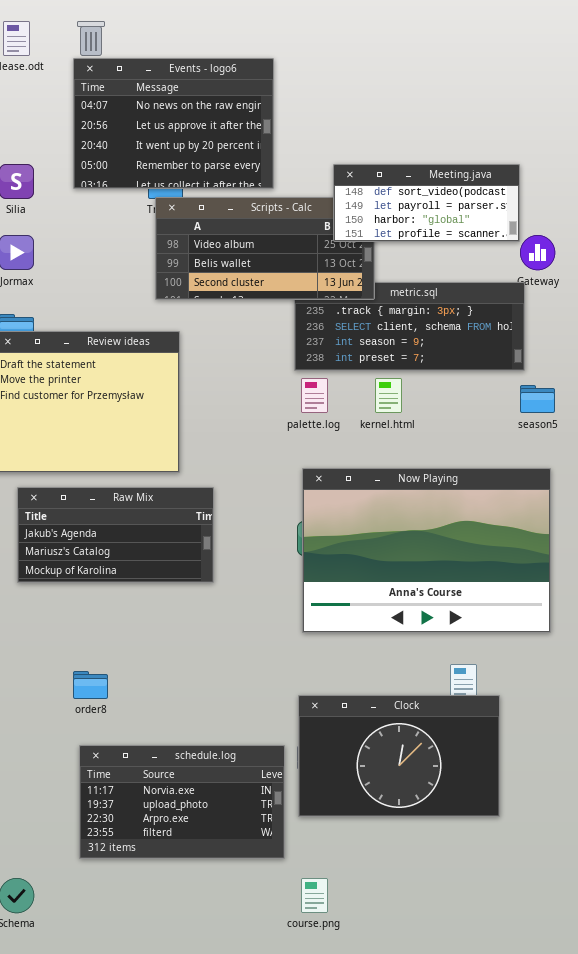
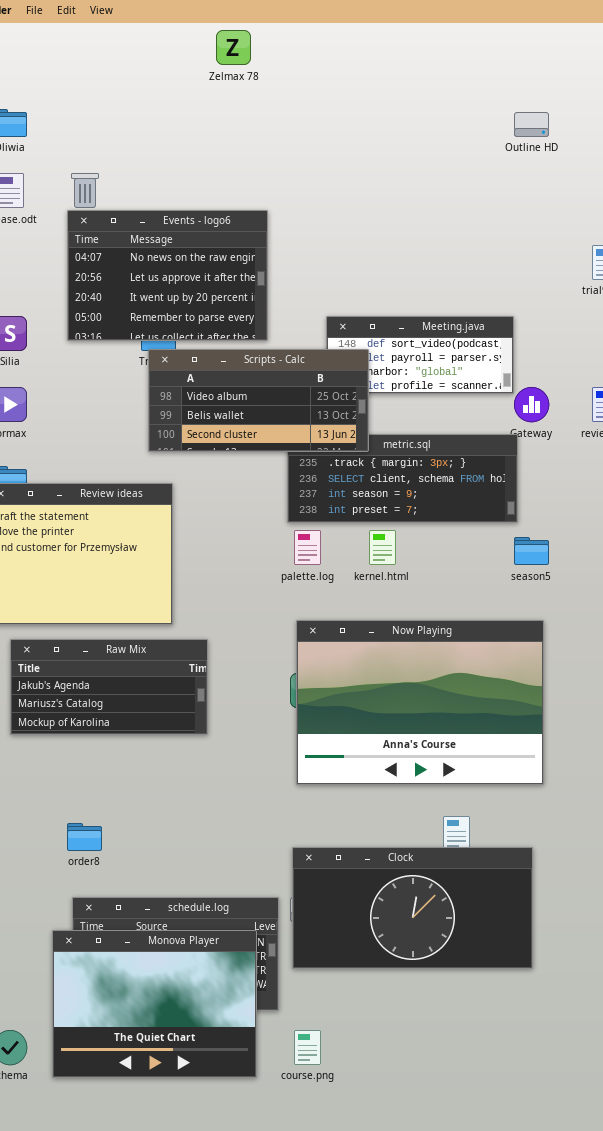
Scripts - Calc: [155,197,375,300] -> [148,349,369,452], raised
Clock: [298,695,500,817] -> [292,847,533,969], resized
Monova Player: none -> [52,930,257,1078], opened

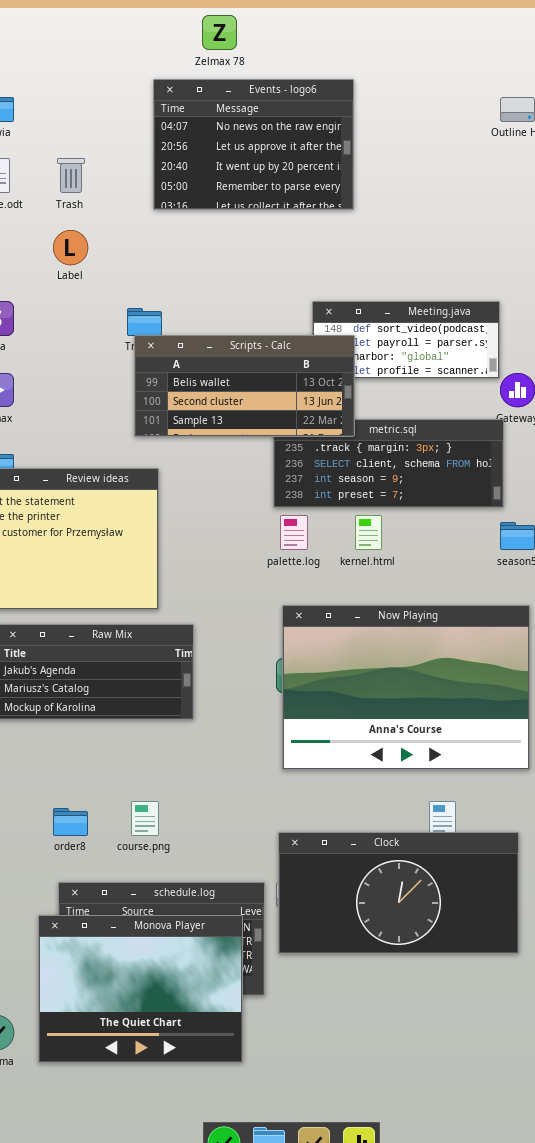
Events - logo6: [67,210,268,341] -> [153,79,354,210], moved
Scripts - Calc: [148,349,369,452] -> [134,335,355,437], scrolled down 1 row
course.png: [294,1030,321,1065] -> [131,801,159,836], moved

